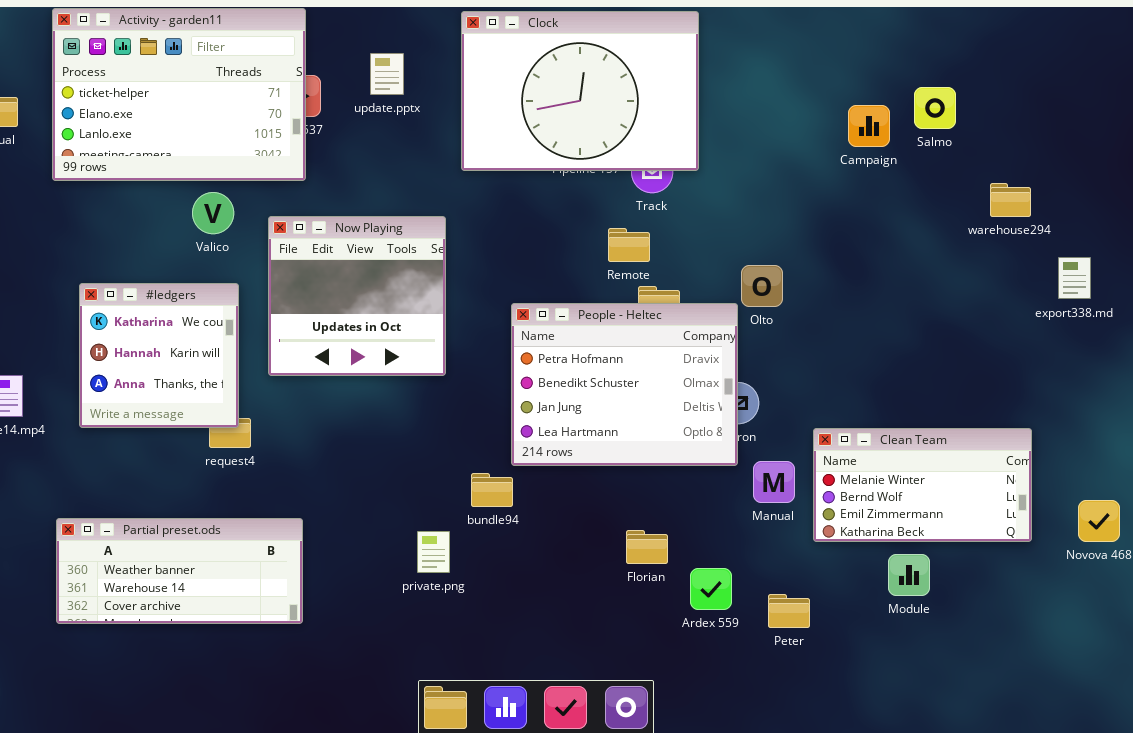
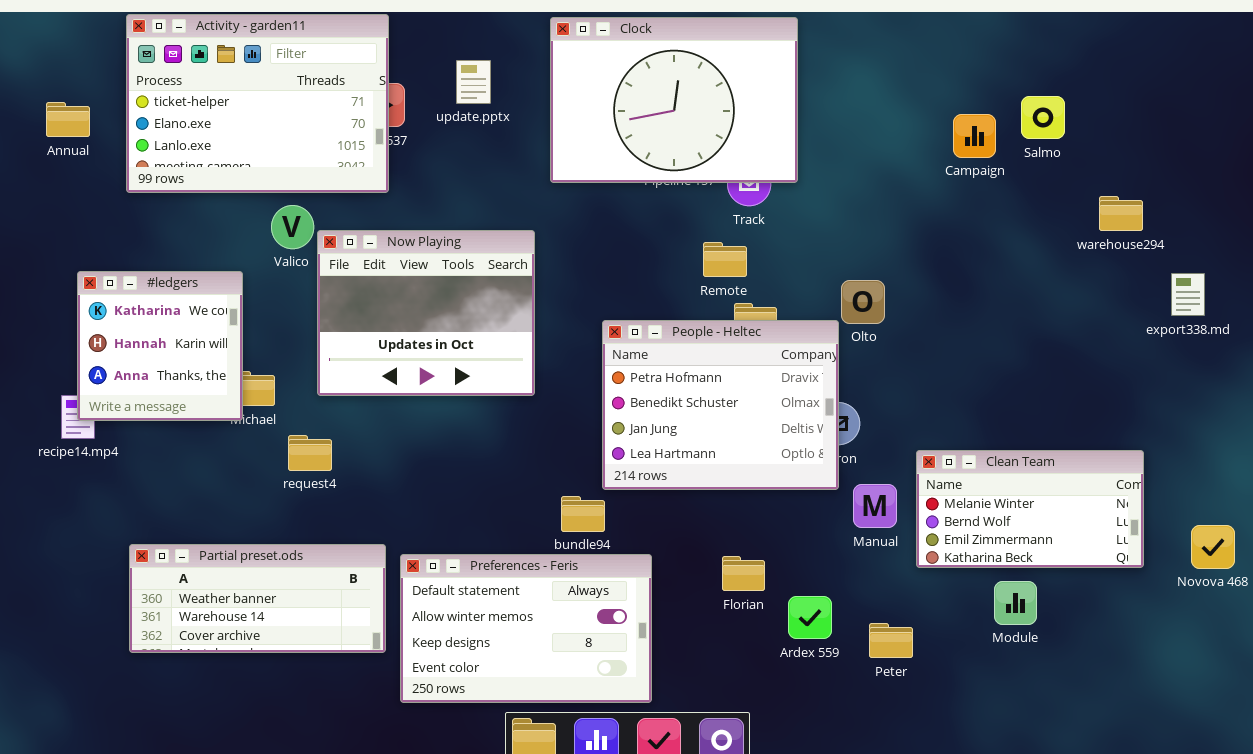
Now Playing: [268,216,446,376] -> [317,230,535,396], resized
#ledgers: [79,283,239,428] -> [77,271,243,421], moved
Preferences - Feris: none -> [400,554,652,703], opened

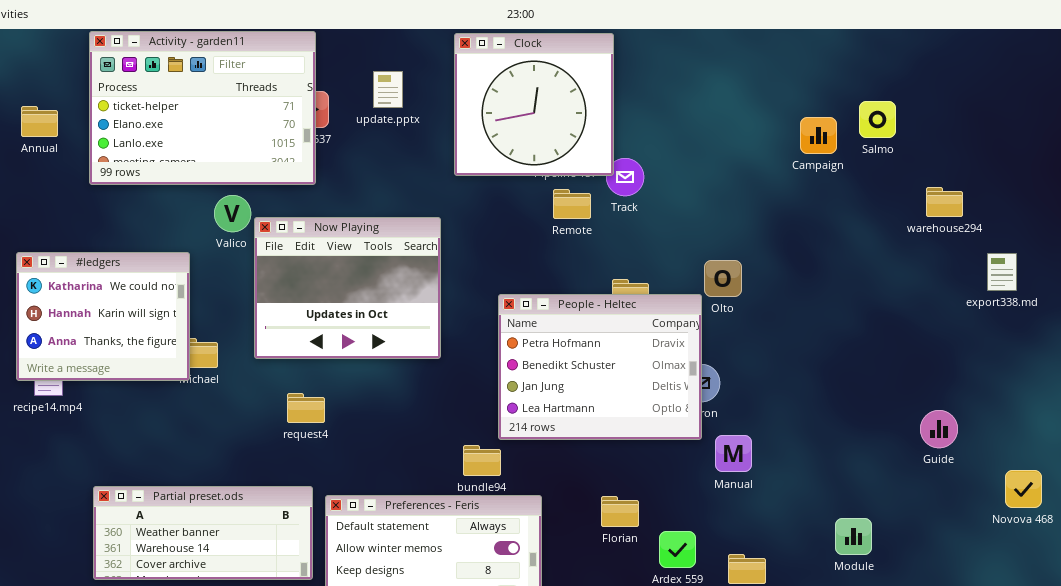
Clock: [550,17,798,183] -> [454,33,614,176], resized
Remote: [703,242,747,277] -> [553,189,591,219], moved
#ledgers: [77,271,243,421] -> [16,252,190,381], resized
request4: [288,435,332,471] -> [287,393,325,423], moved
Clean Team: [916,450,1144,568] -> none, closed

